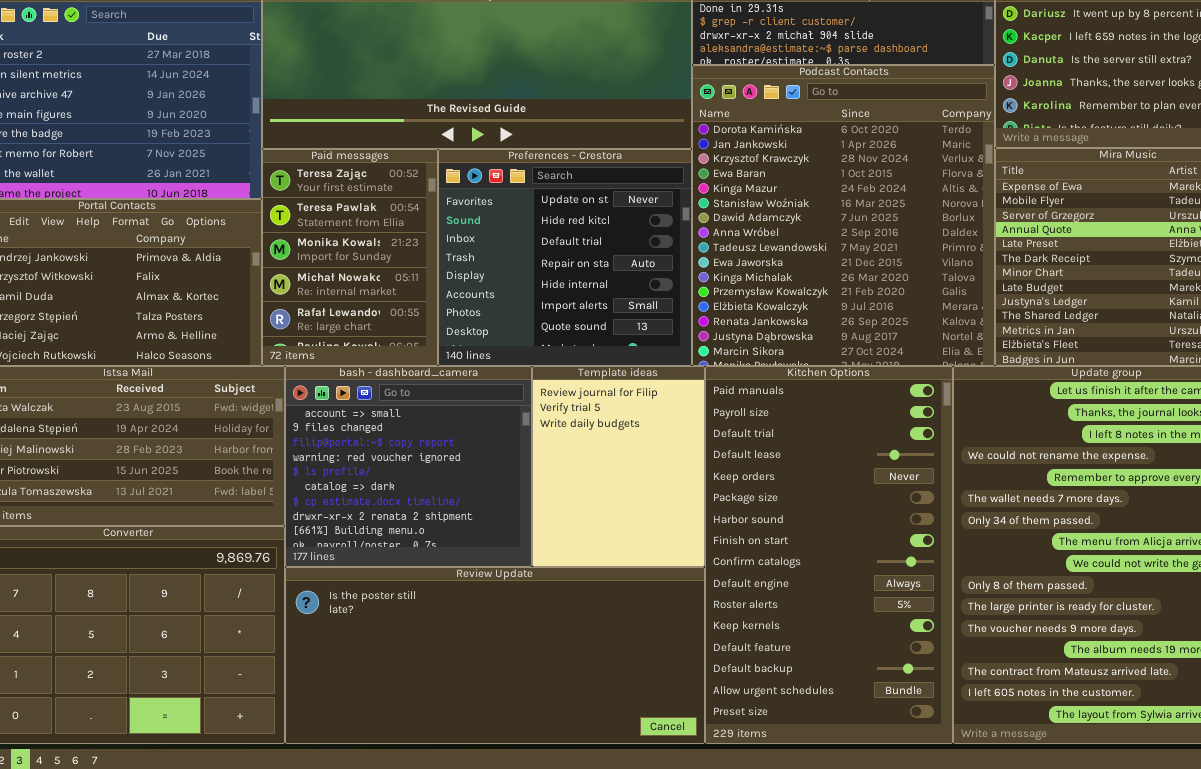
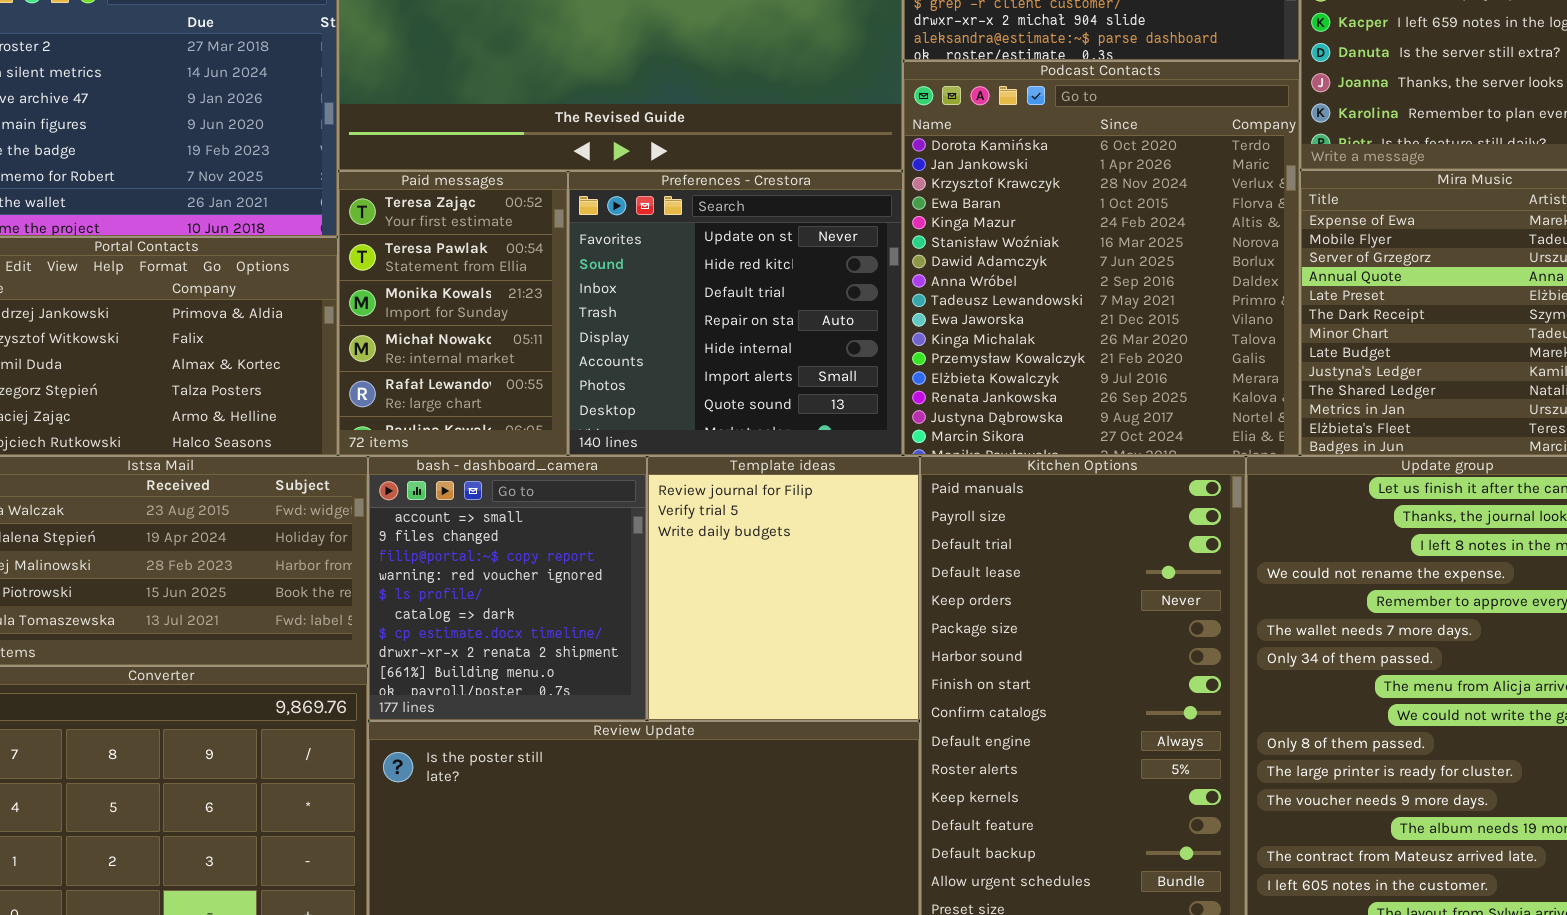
bash - dashboard_camera: [285,366,532,567] -> [368,456,647,721], resized
Template ideas: [532,366,705,567] -> [647,456,920,721], resized

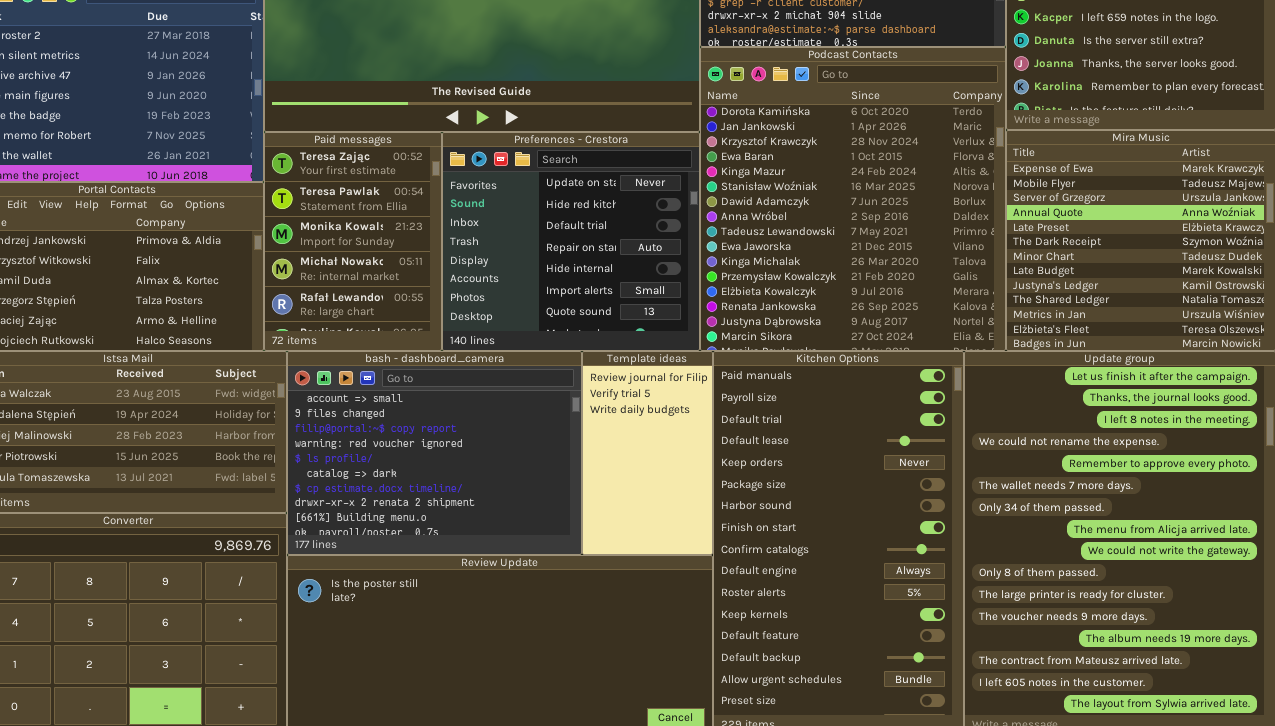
bash - dashboard_camera: [368,456,647,721] -> [287,351,582,555], resized
Template ideas: [647,456,920,721] -> [582,351,713,555], resized

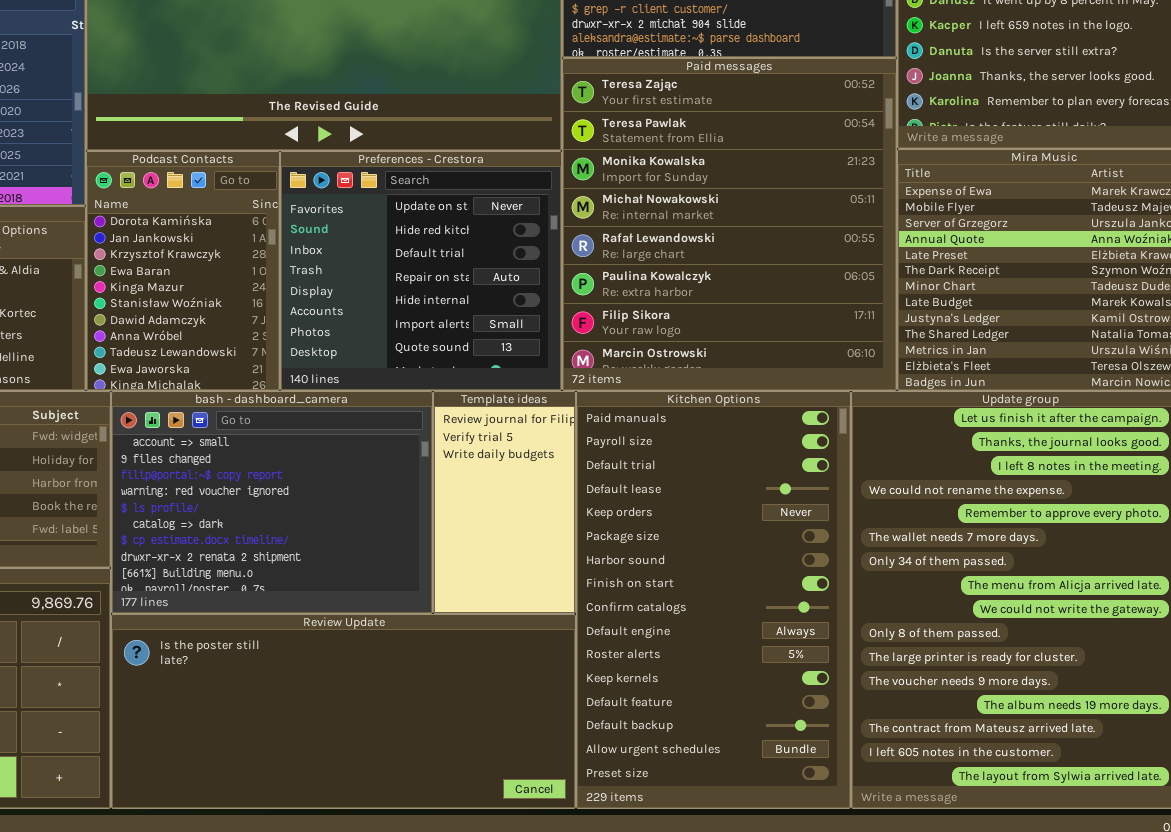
Podcast Contacts: [700,47,1006,351] -> [86,151,280,391], moved, resized
Paid messages: [264,132,442,351] -> [562,58,897,391], moved, resized

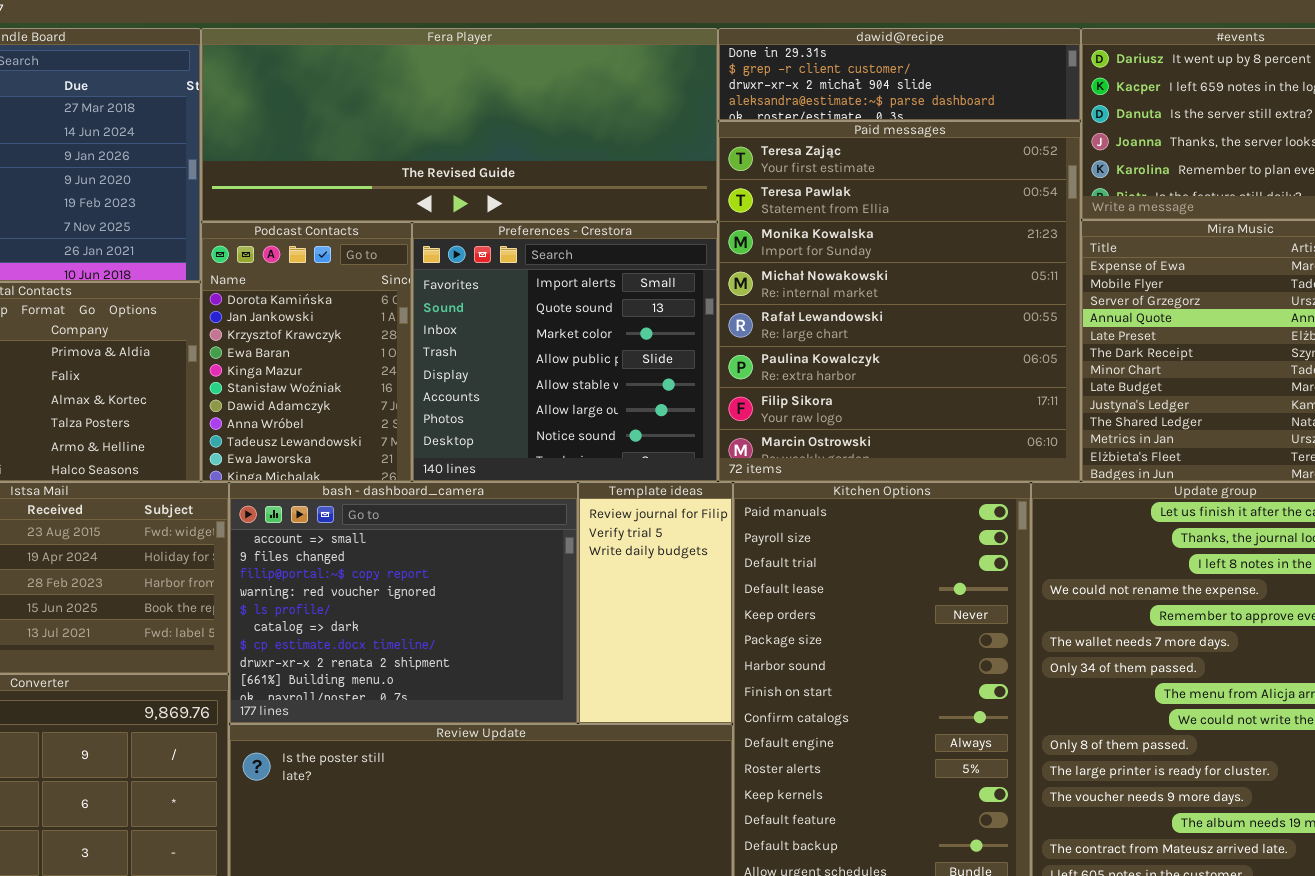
Preferences - Crestora: [280,151,562,391] -> [412,222,718,482], scrolled down 5 rows

